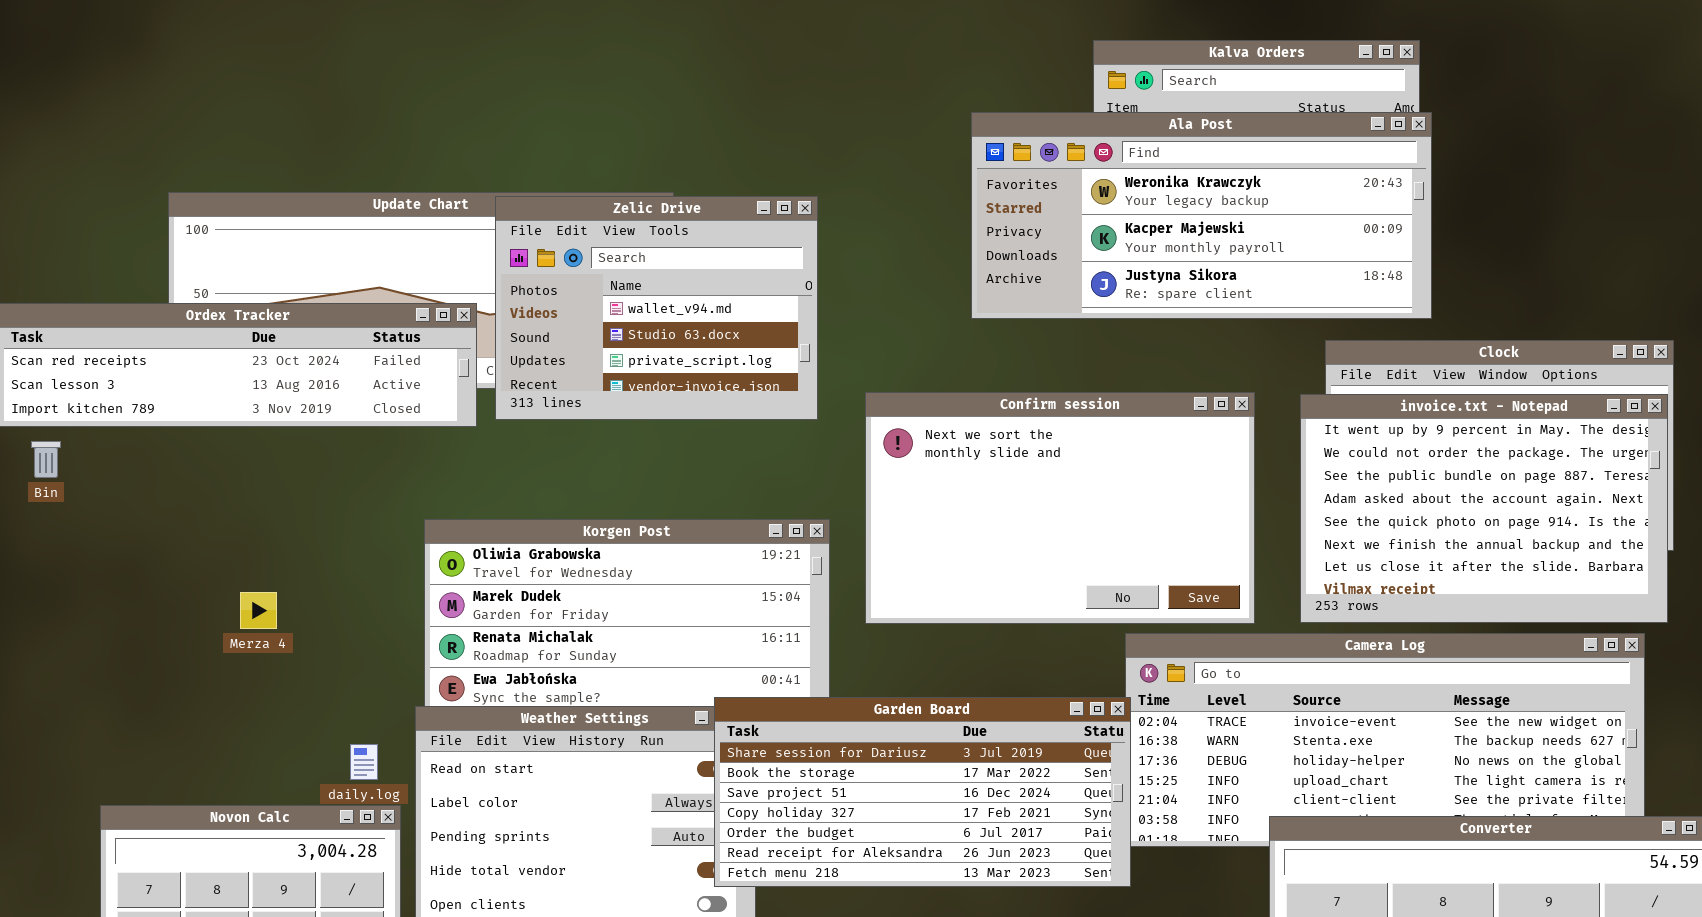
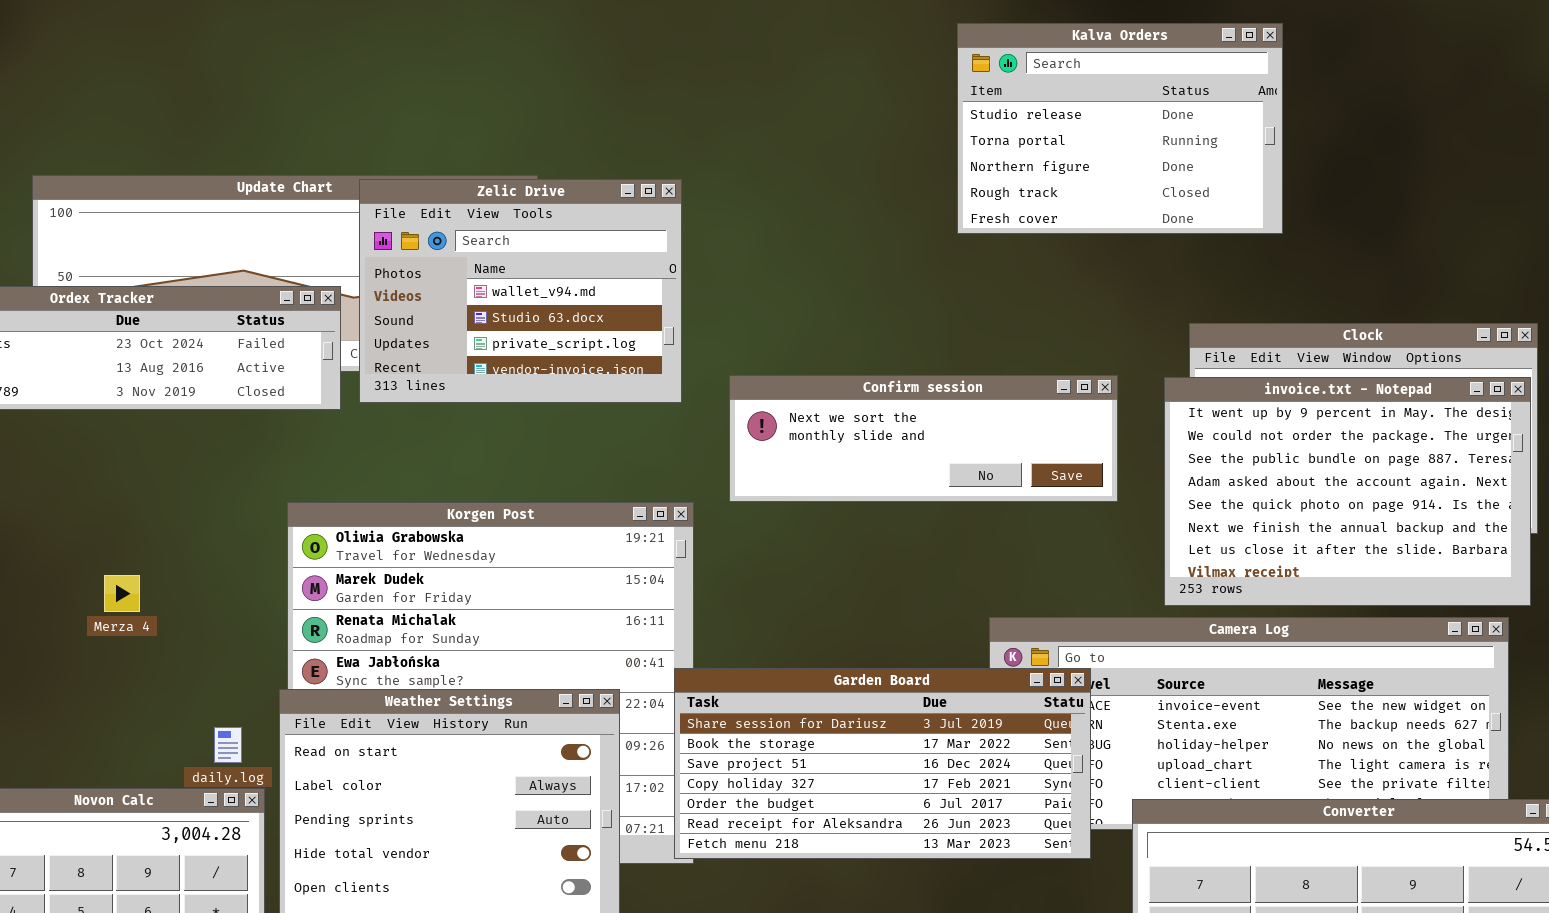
Ala Post: [971,112,1432,319] -> none, closed
Confirm session: [865,392,1255,624] -> [729,375,1118,502], resized
Garden Board: [714,697,1131,887] -> [674,668,1091,859], moved

